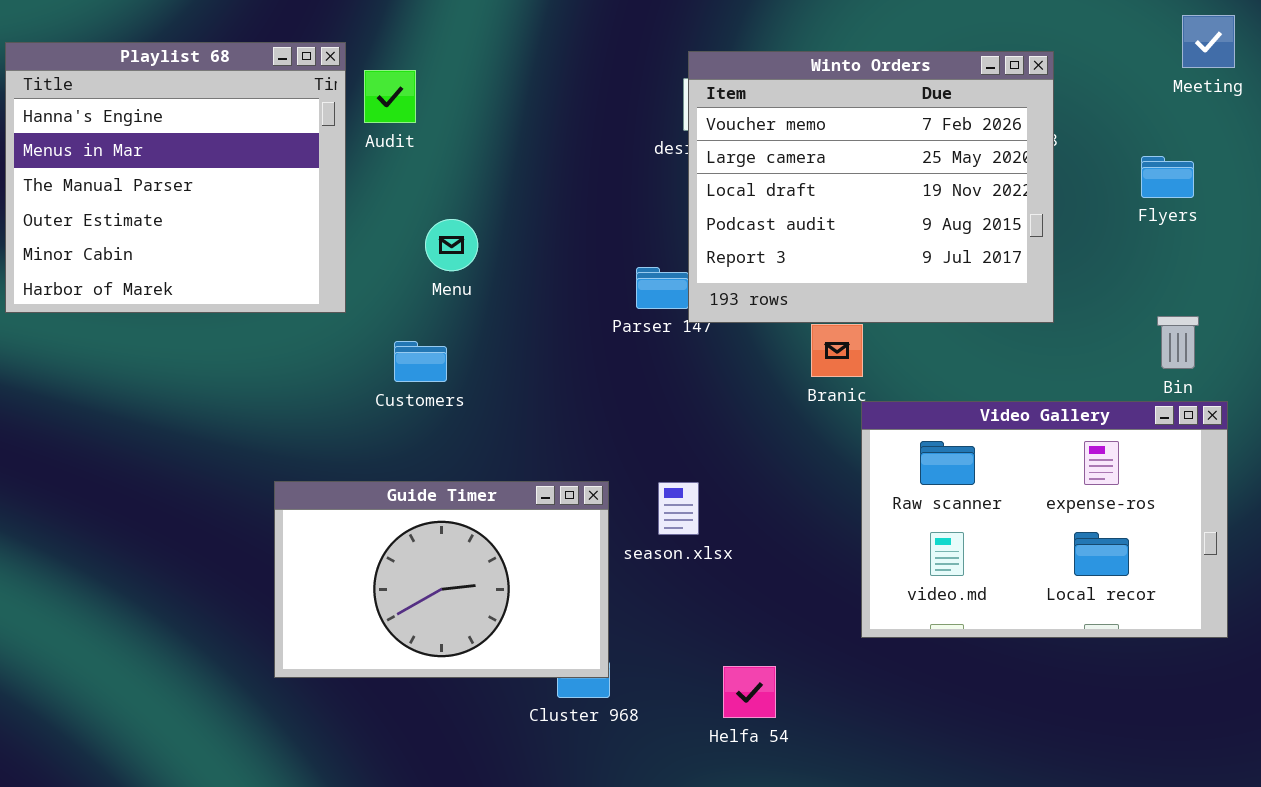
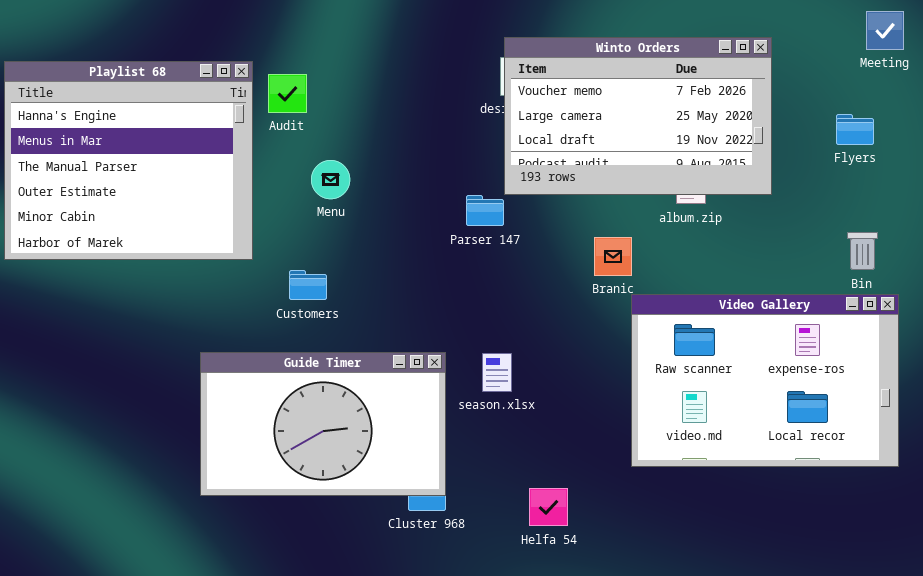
Playlist 68: [5,42,346,313] -> [4,61,253,260], moved
Winto Orders: [688,51,1054,323] -> [504,37,772,195], resized
Audit: [364,70,416,123] -> [268,74,307,113], moved
Customers: [394,341,447,382] -> [289,270,327,300], moved

